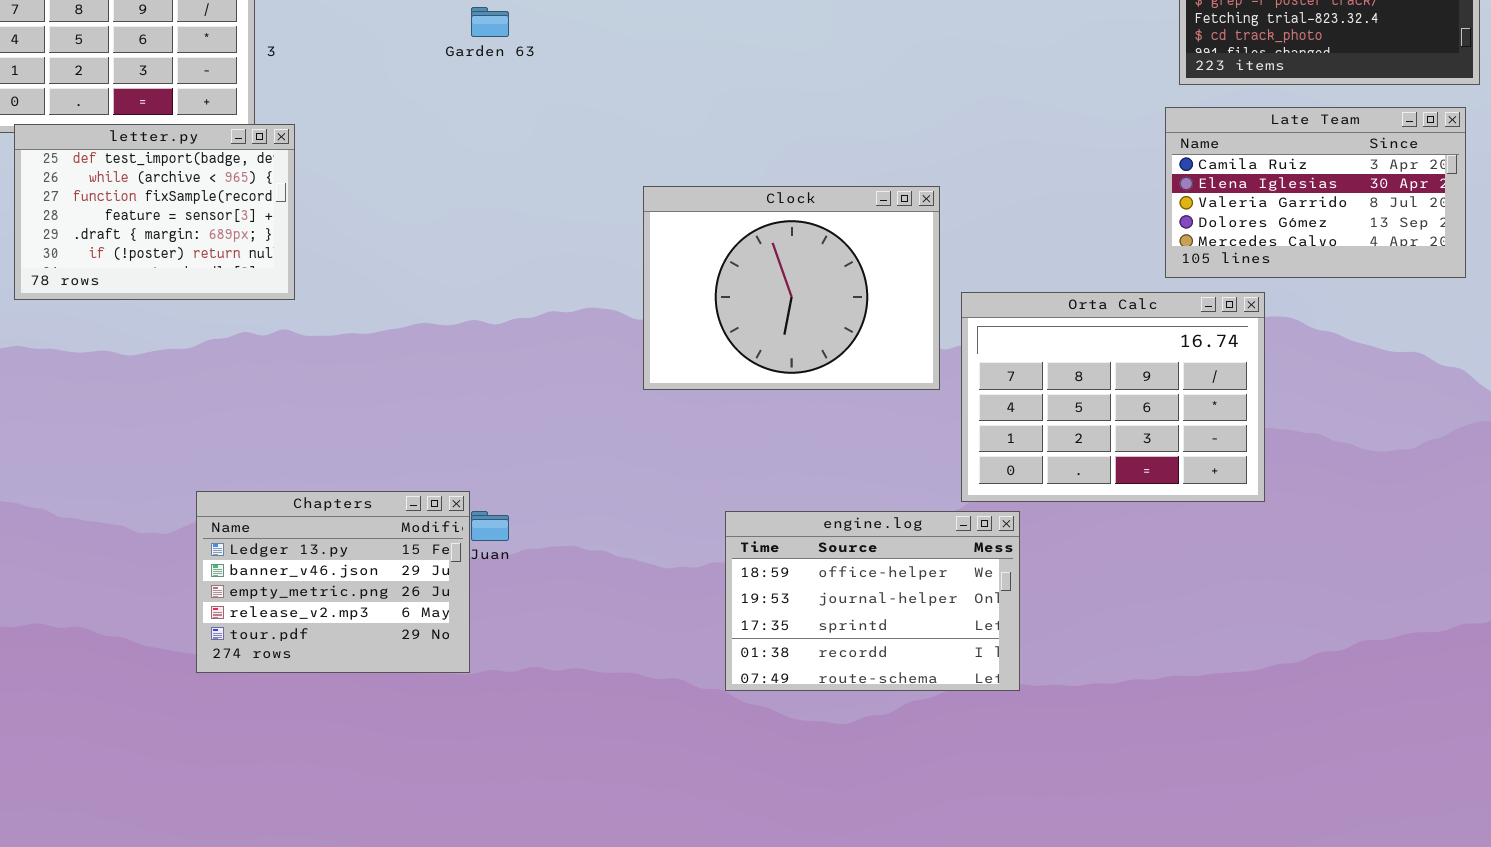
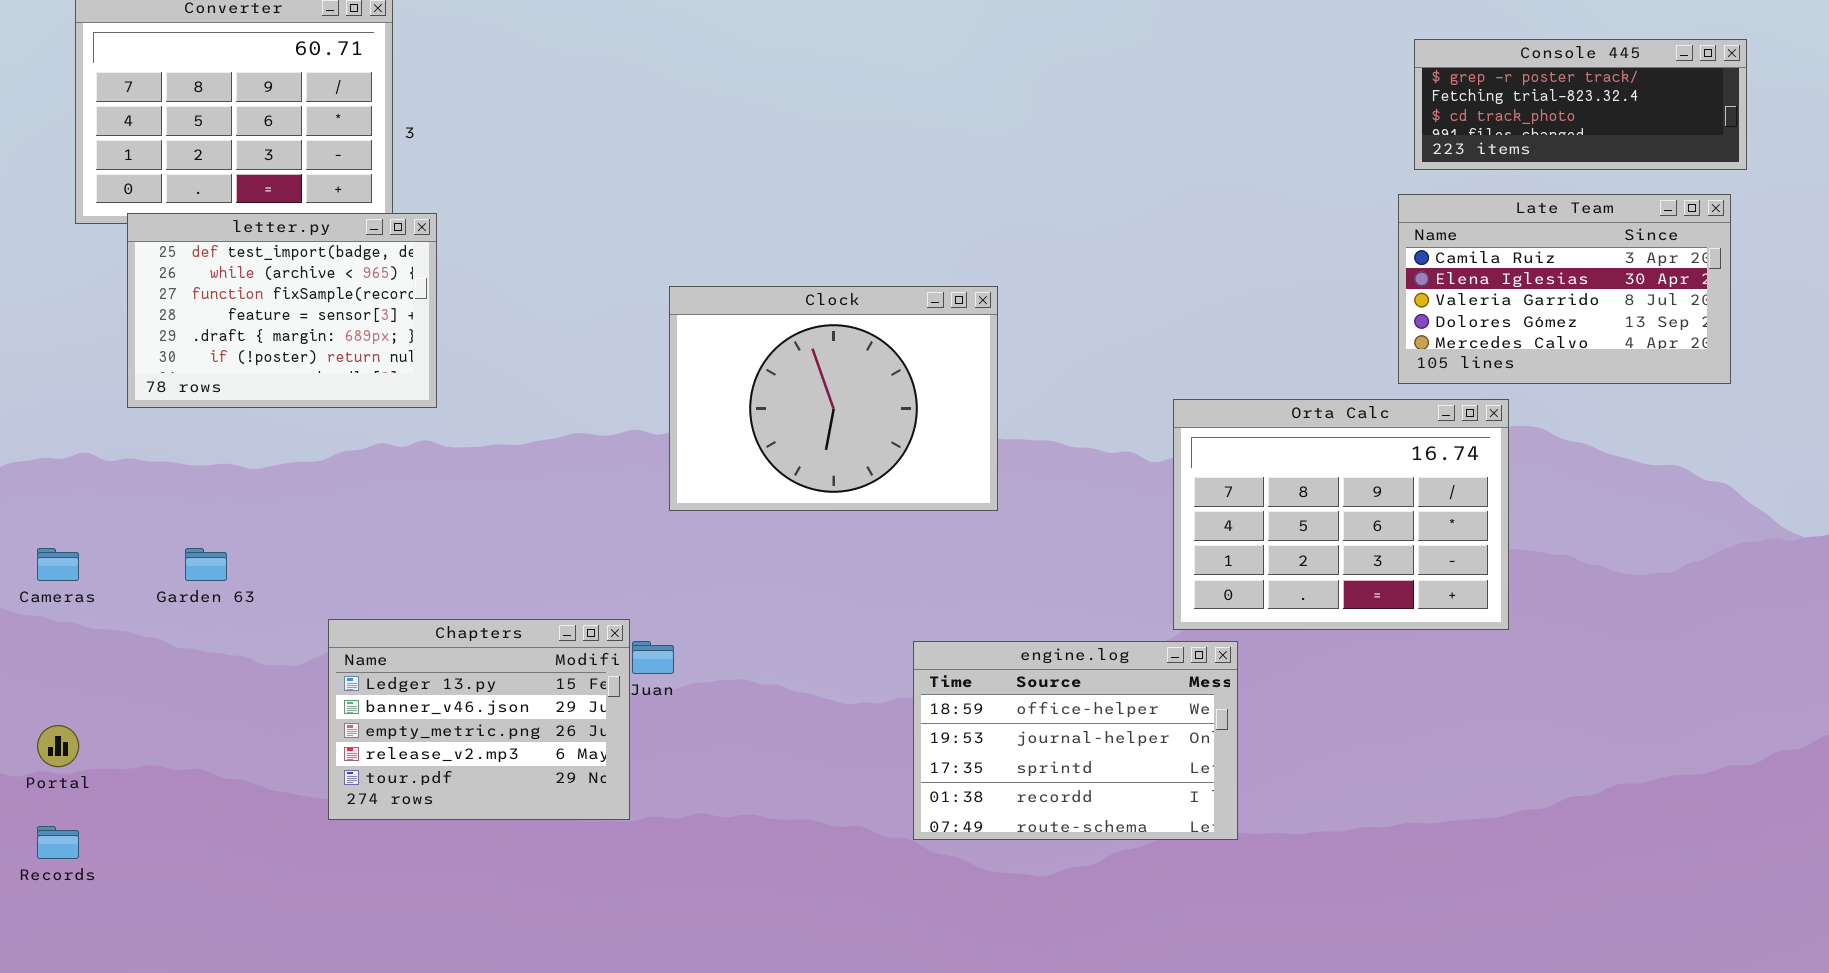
Garden 63: [471,7,509,37] -> [185,548,227,581], moved
Clock: [643,186,940,390] -> [669,286,998,511], moved

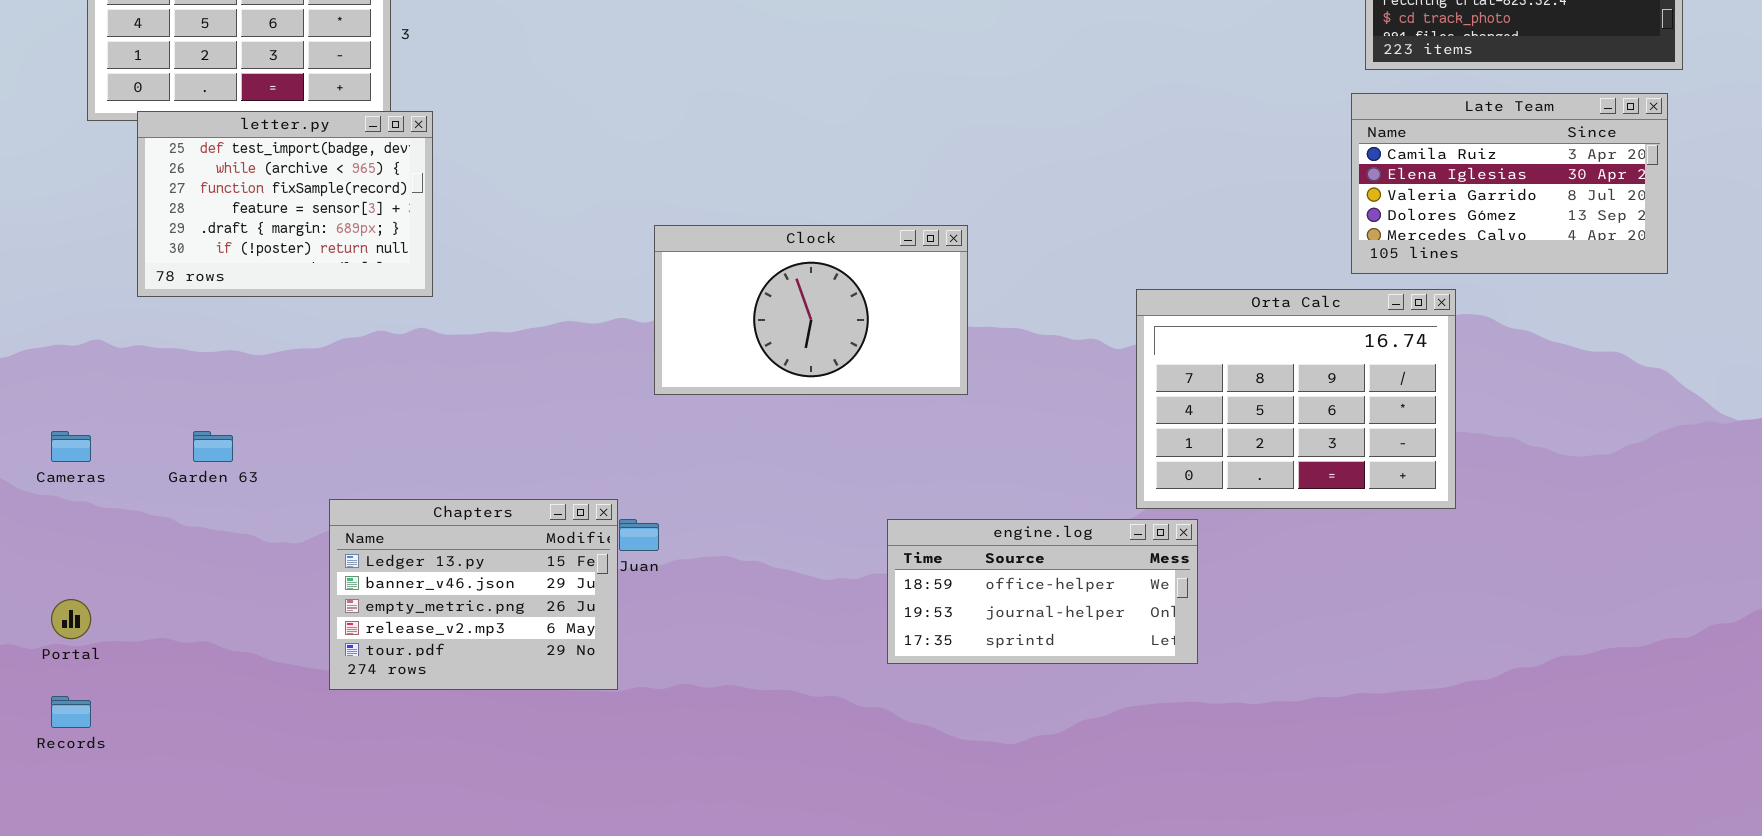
Clock: [669,286,998,511] -> [654,225,968,395], resized
engine.log: [913,641,1238,840] -> [887,519,1198,664], resized

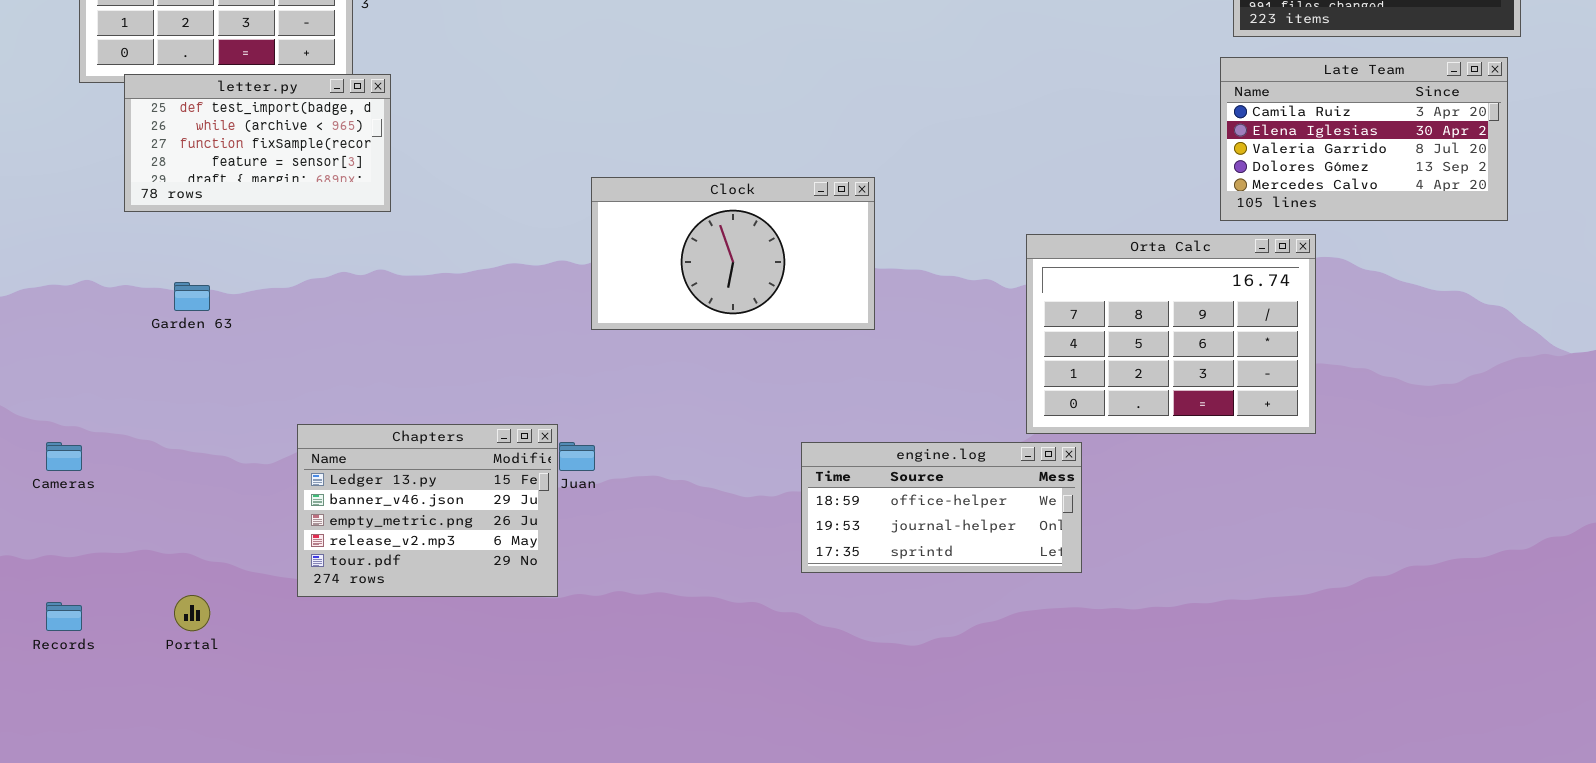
letter.py: [137,111,433,297] -> [124,74,391,212], resized
Cameras: [51,431,91,462] -> [46,442,82,471], moved
Garden 63: [193,431,233,462] -> [174,282,210,311], moved
Portal: [51,599,91,639] -> [174,595,210,631], moved

